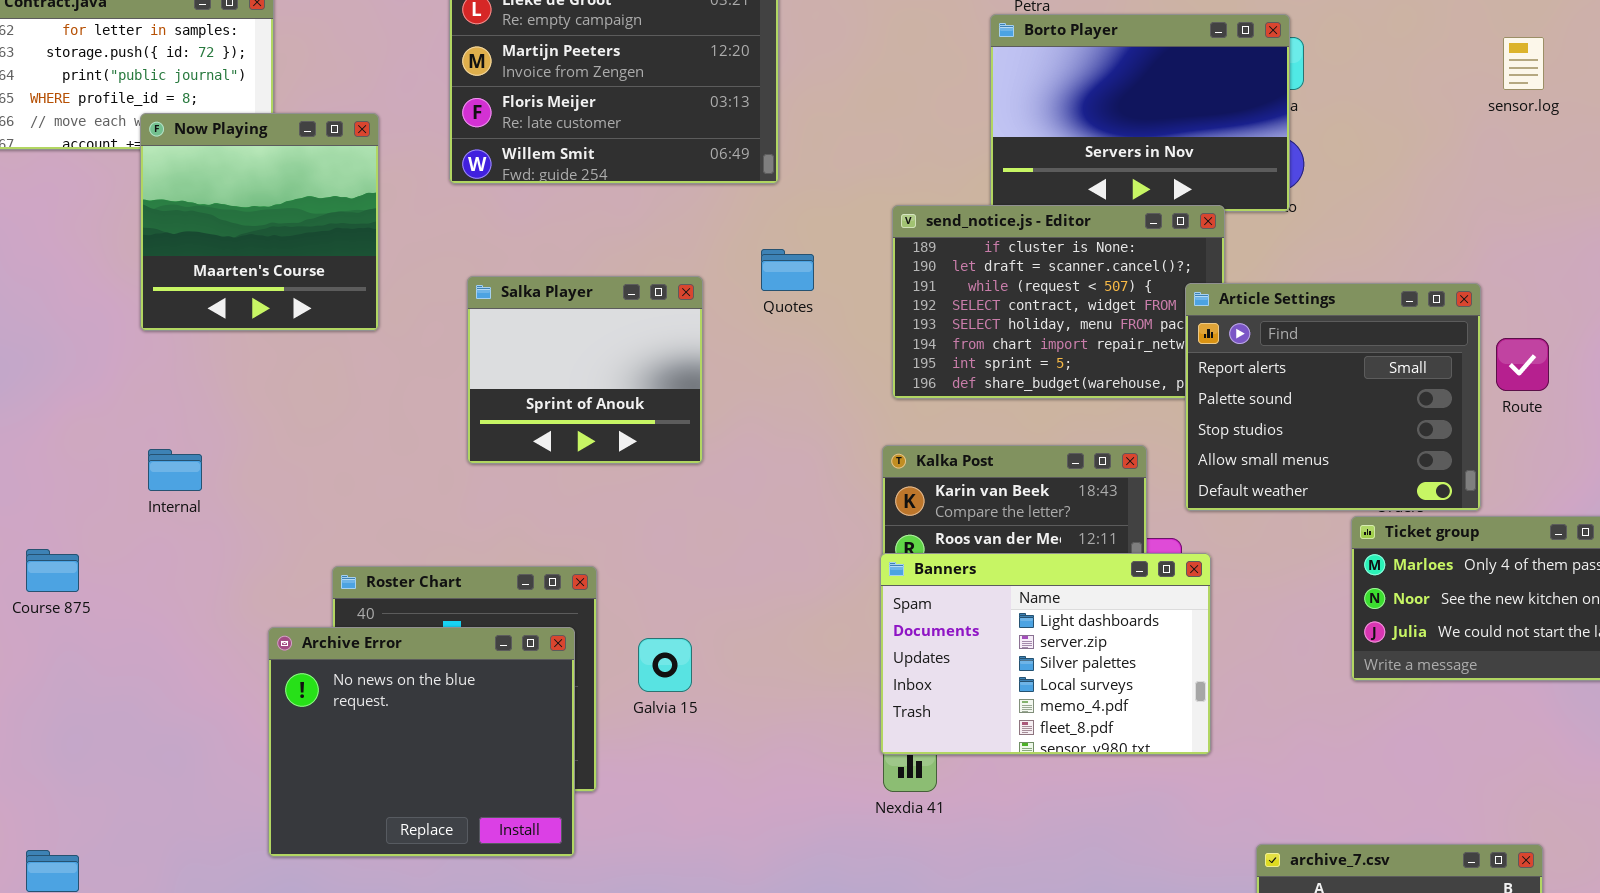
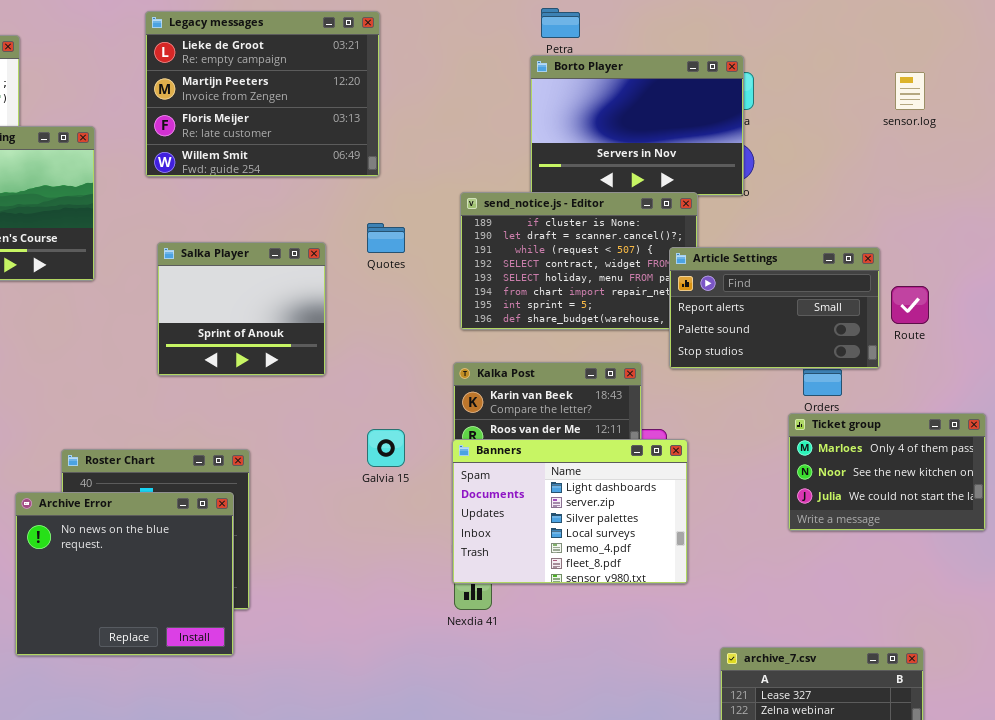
Article Settings: [1185,283,1481,511] -> [669,247,880,369], resized
Galvia 15: [638,638,692,692] -> [367,429,405,467], moved

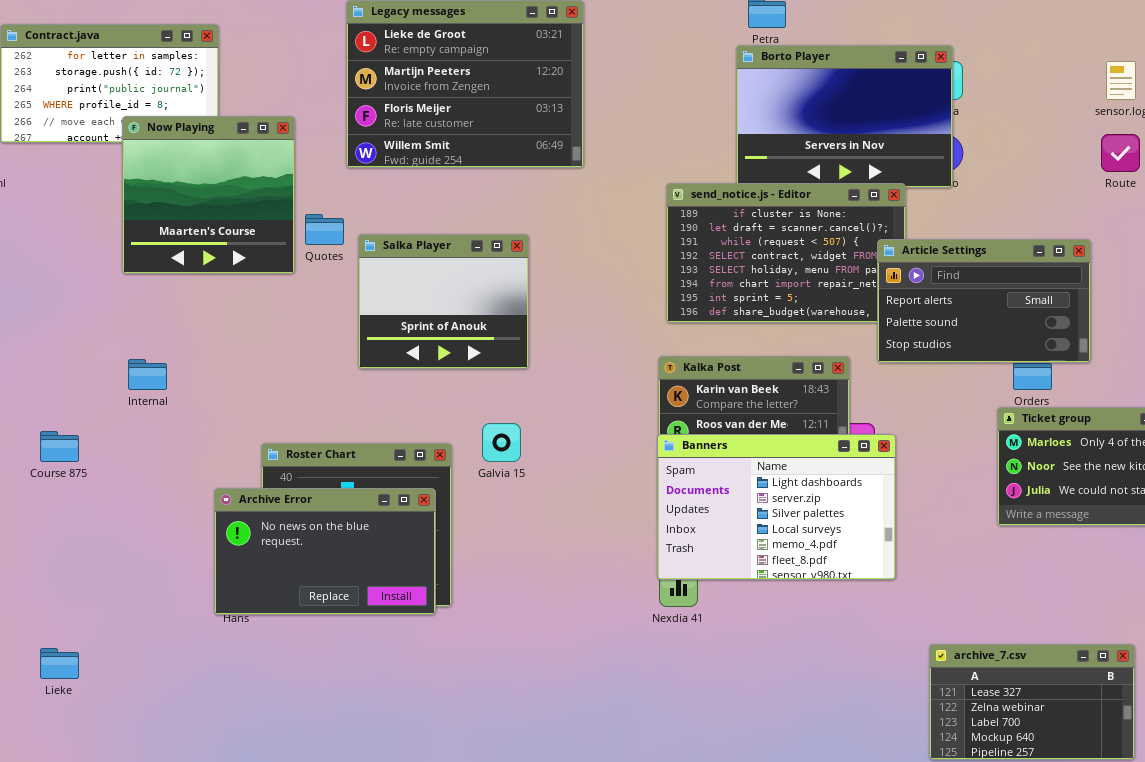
Quotes: [367,223,405,253] -> [305,214,344,245], moved
Route: [891,286,929,324] -> [1101,134,1140,172], moved
Galvia 15: [367,429,405,467] -> [482,423,521,462], moved
Archive Error: [15,492,234,656] -> [214,488,436,615], resized

